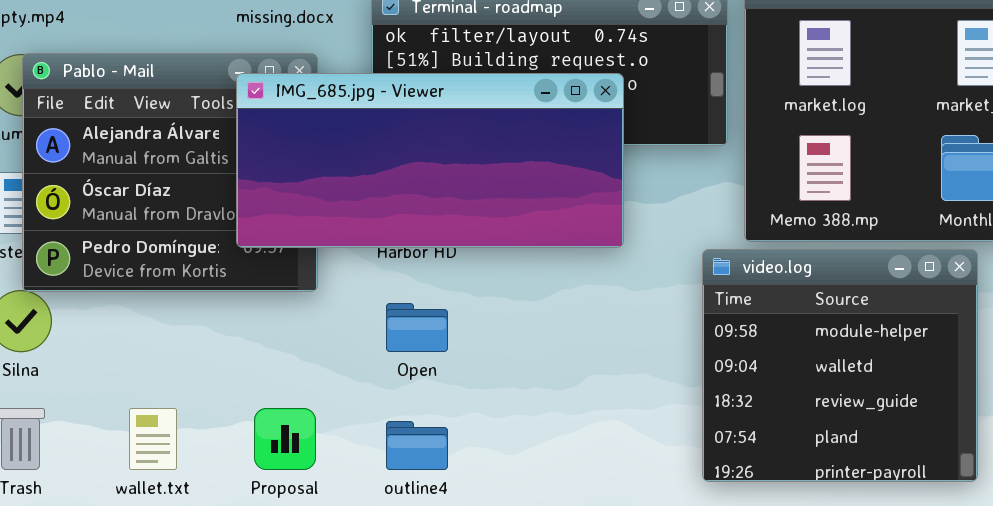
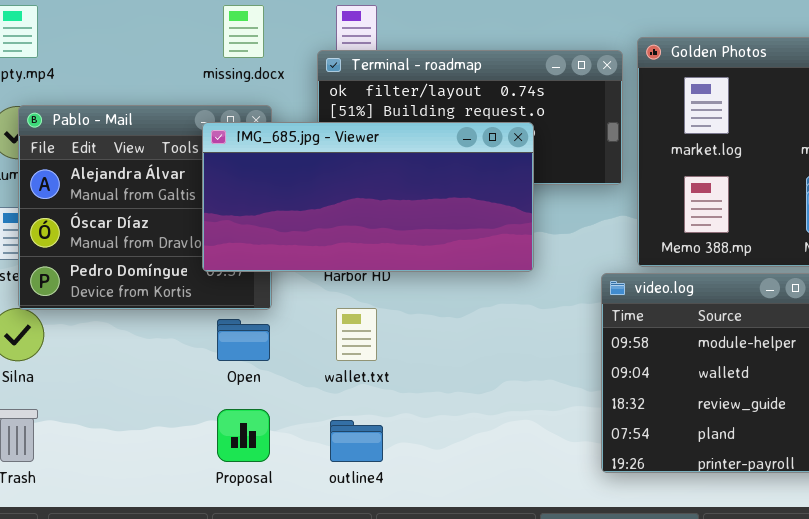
Open: [386,303,448,352] -> [217,319,270,361], moved
wallet.txt: [129,408,177,470] -> [336,308,377,361], moved

